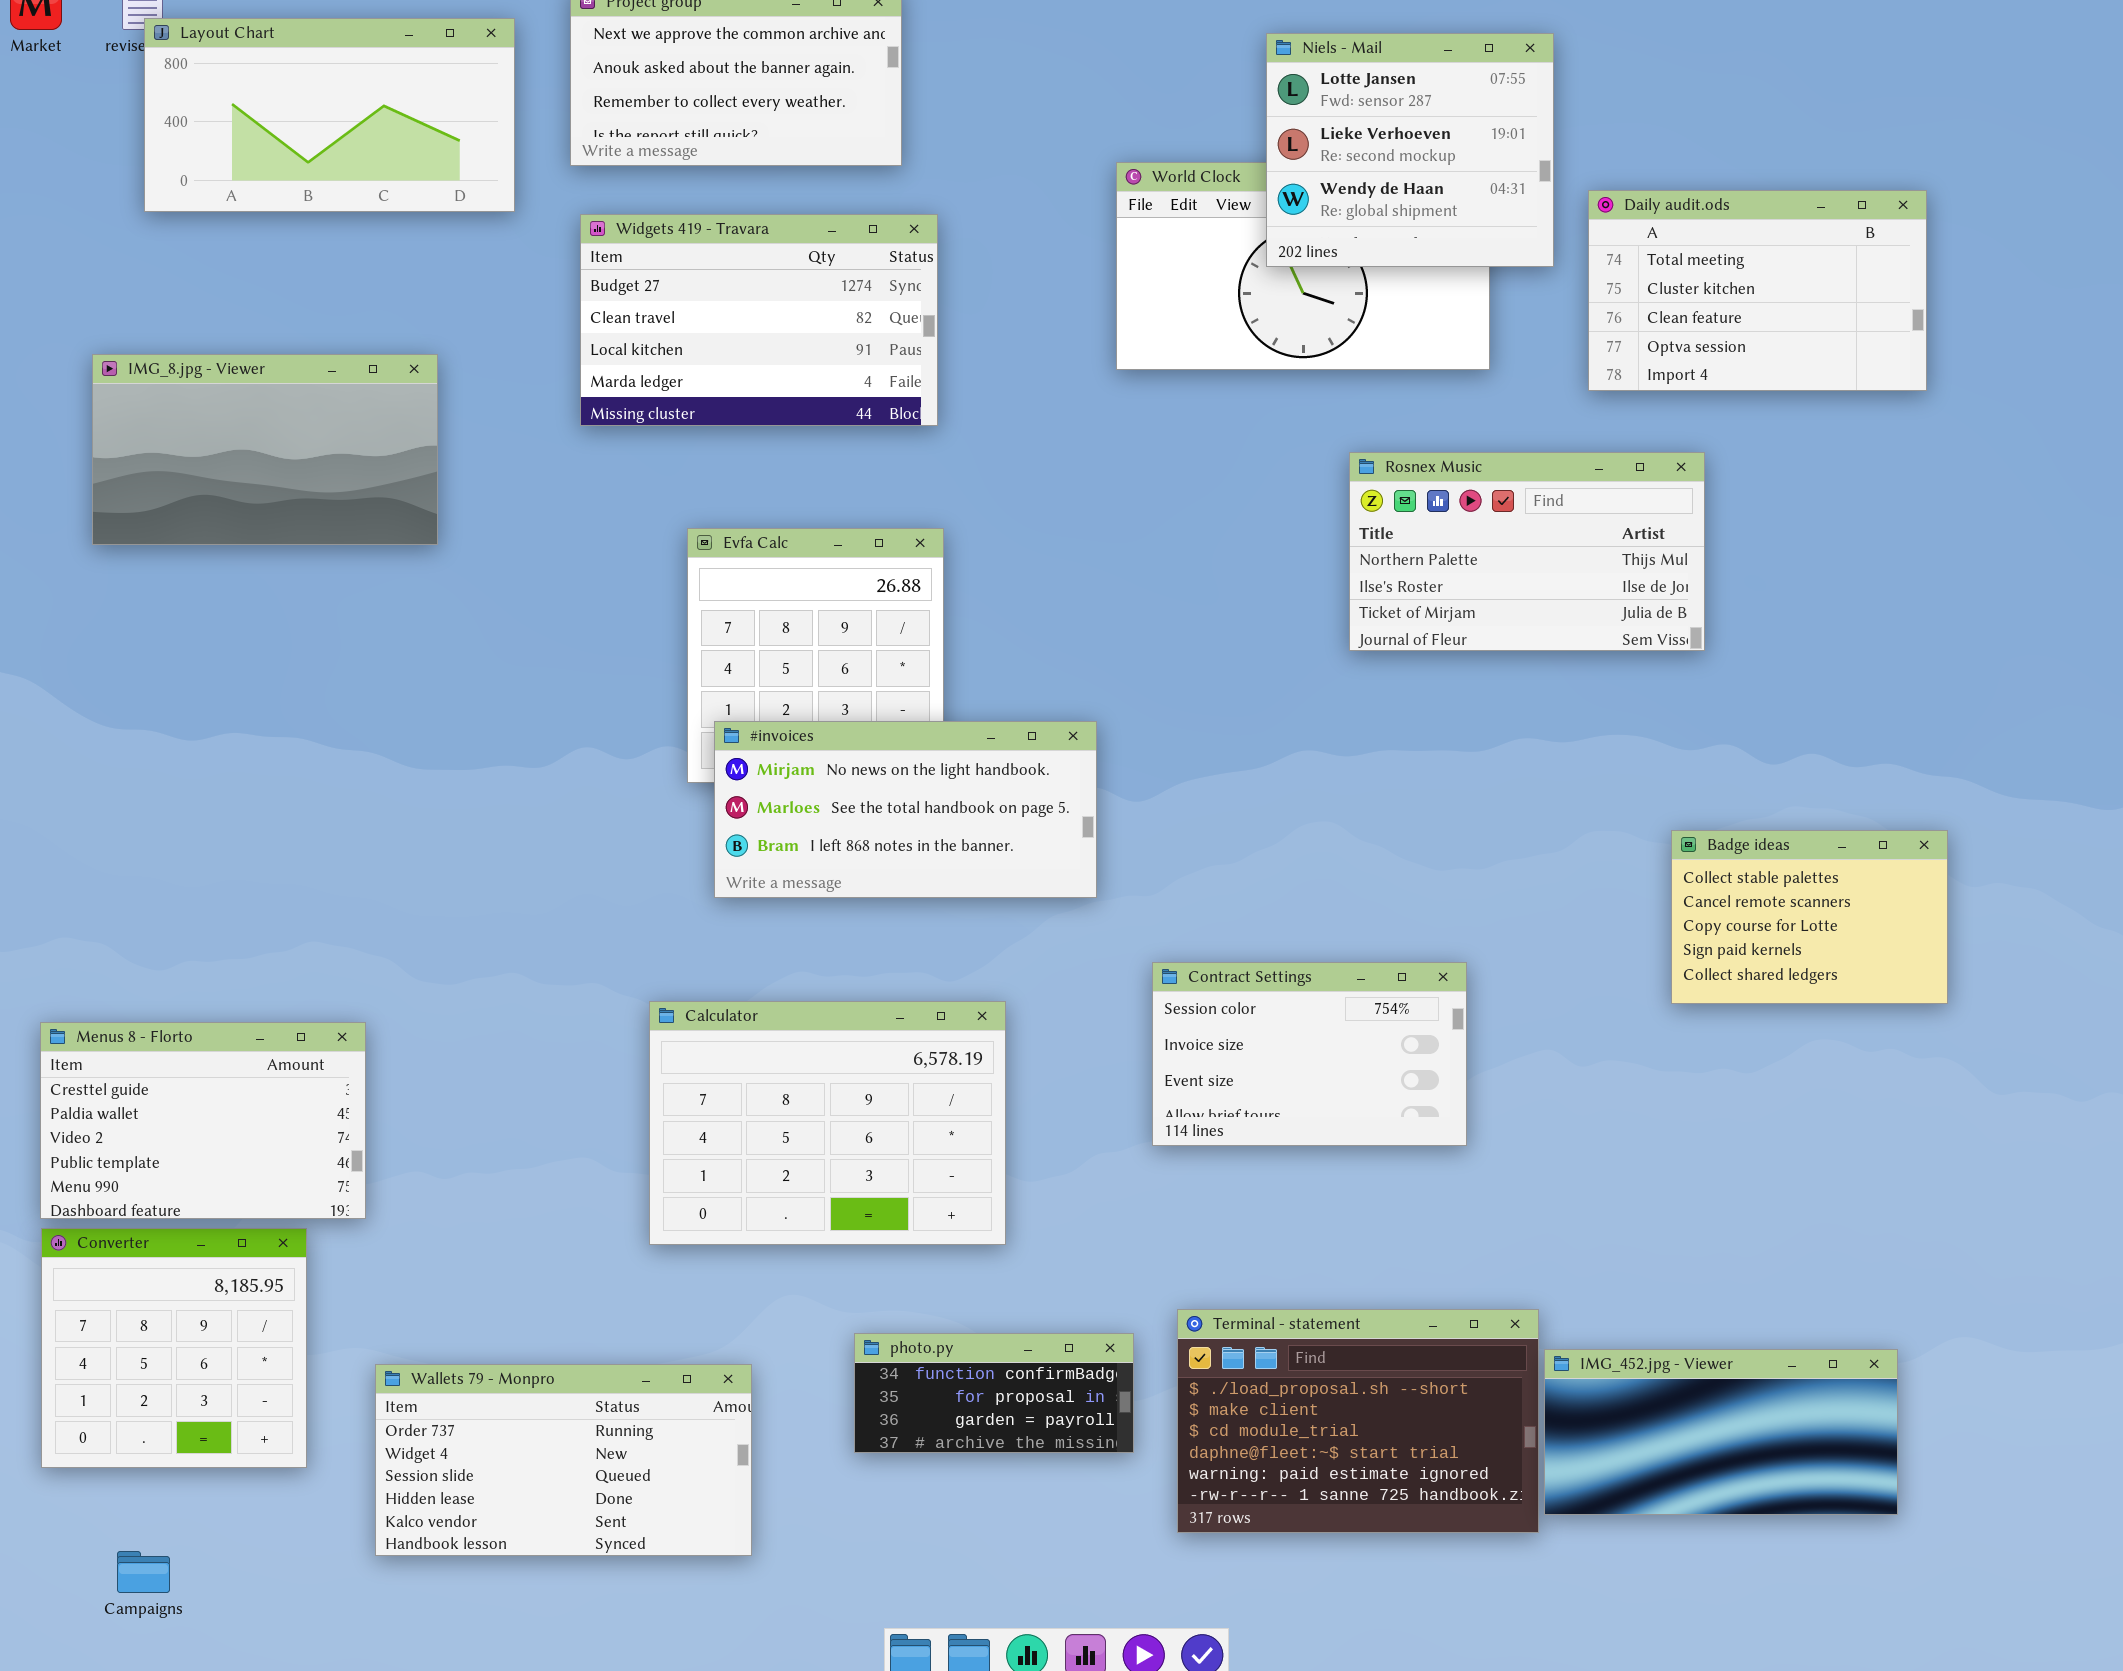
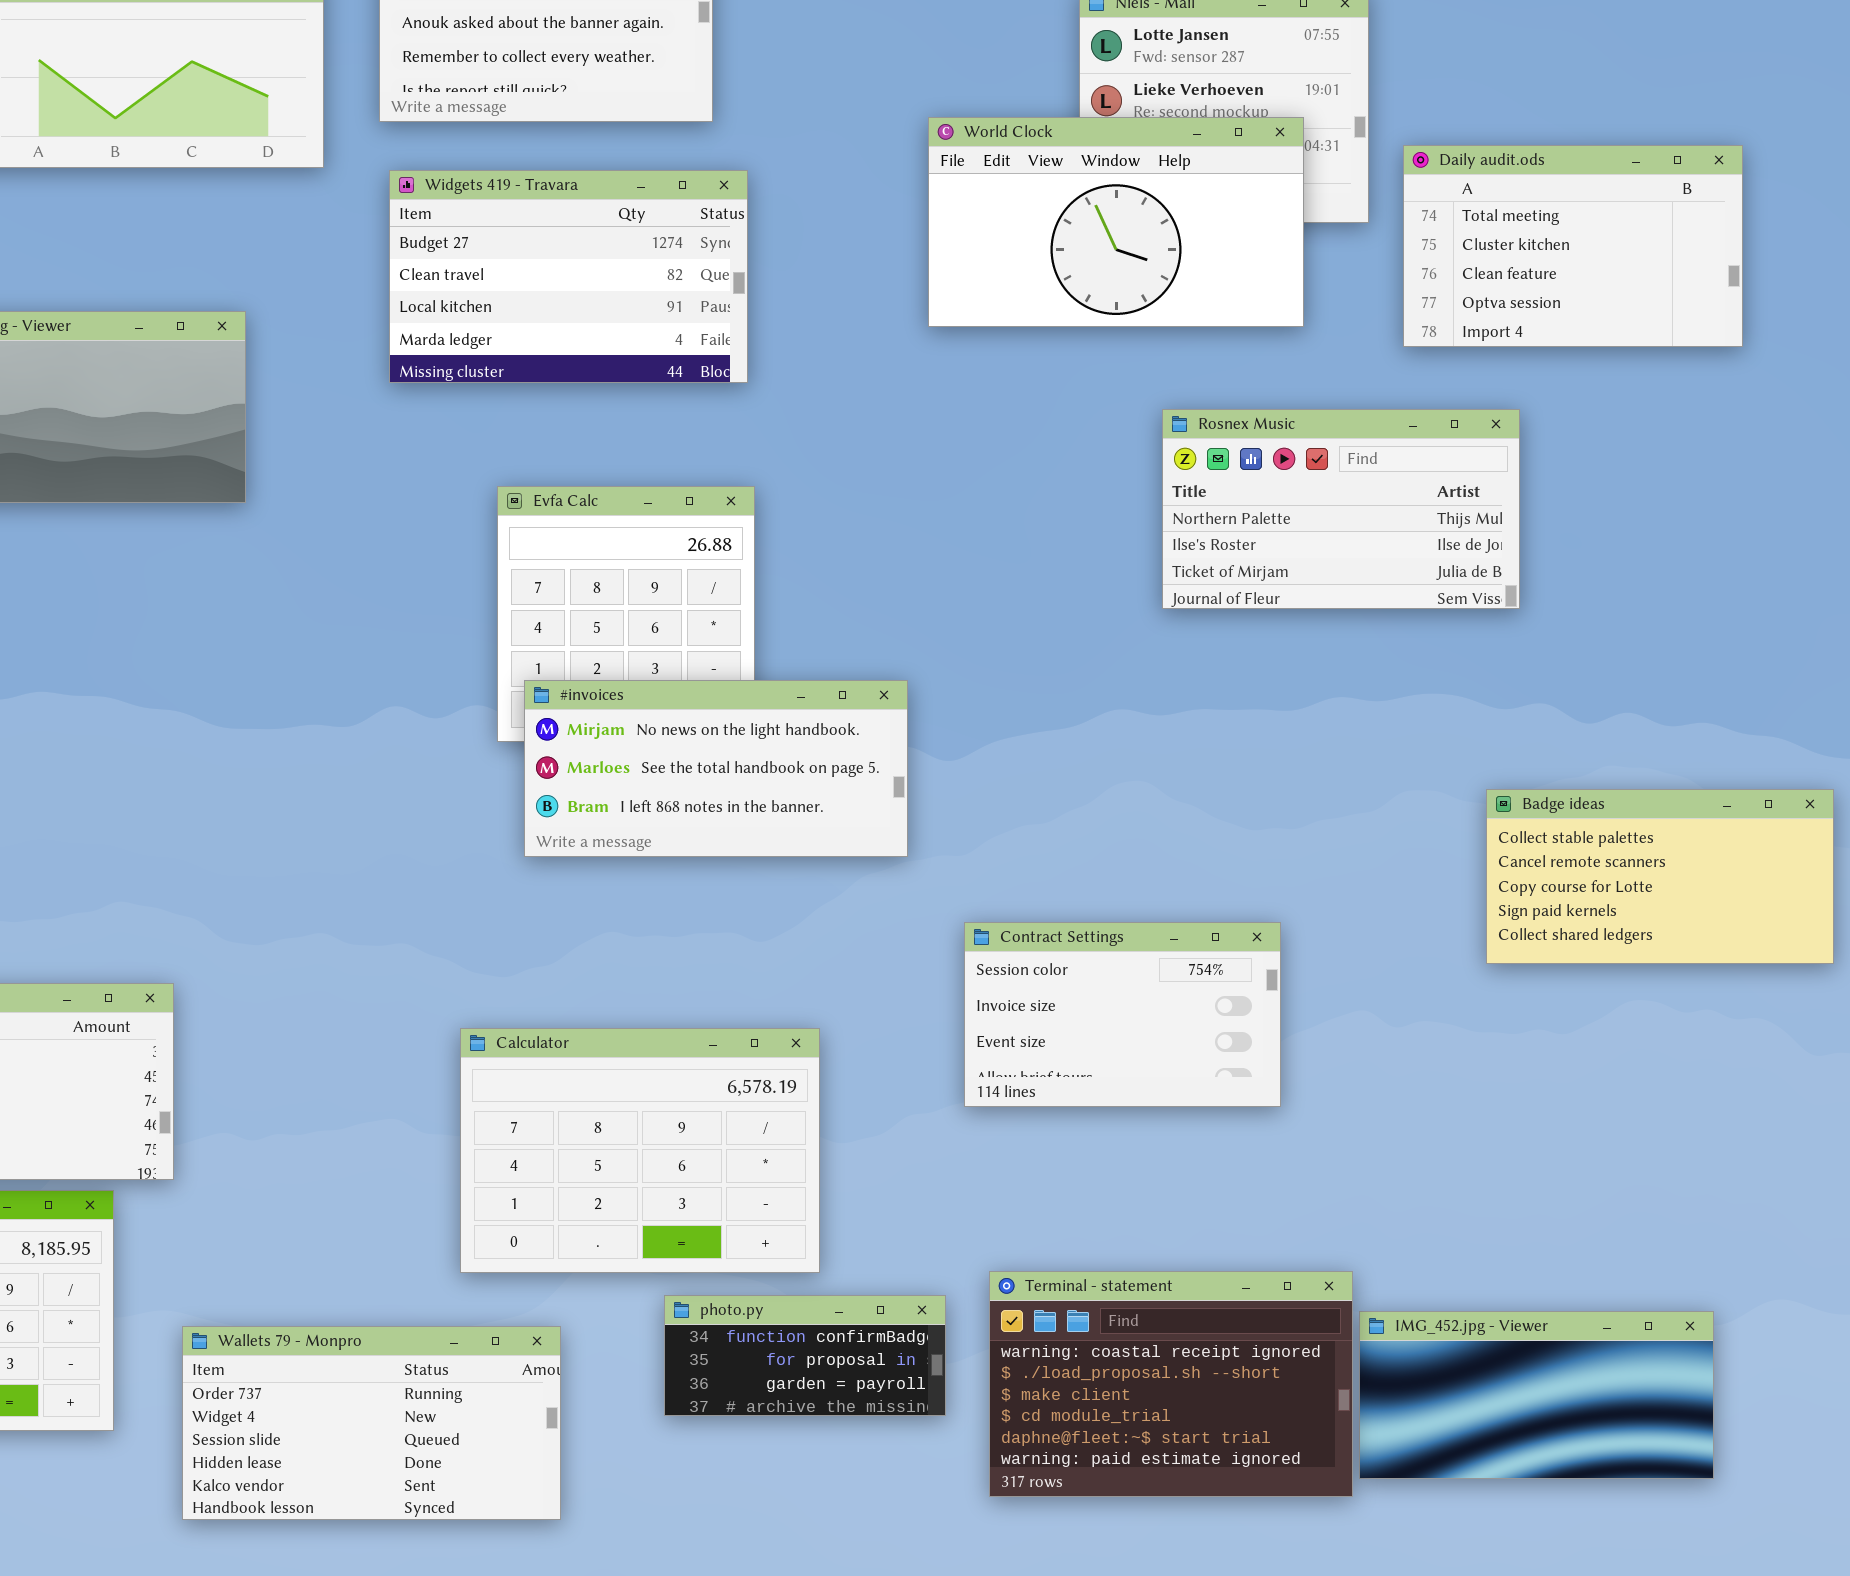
World Clock: [1116,162,1490,370] -> [928,117,1304,327], raised
Badge ideas: [1671,830,1948,1004] -> [1486,789,1834,964], resized
Calculator: [649,1001,1006,1245] -> [460,1028,820,1273], moved
Terminal - statement: [1177,1309,1539,1533] -> [989,1271,1353,1497], scrolled up 1 row

